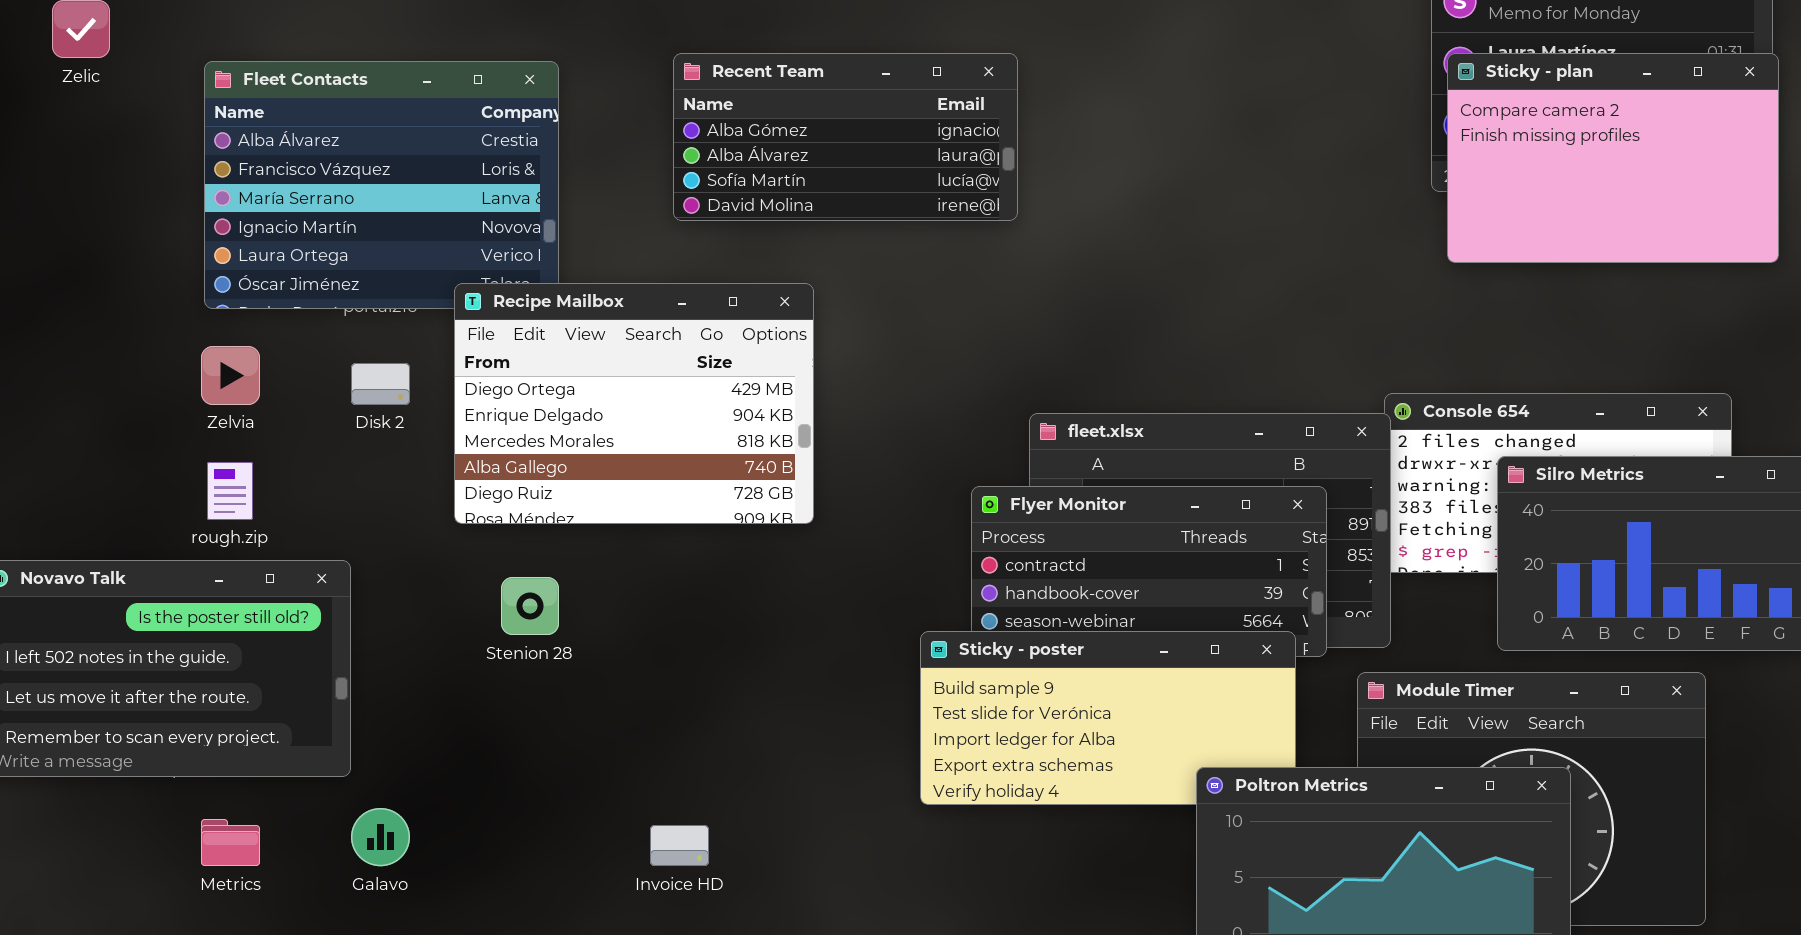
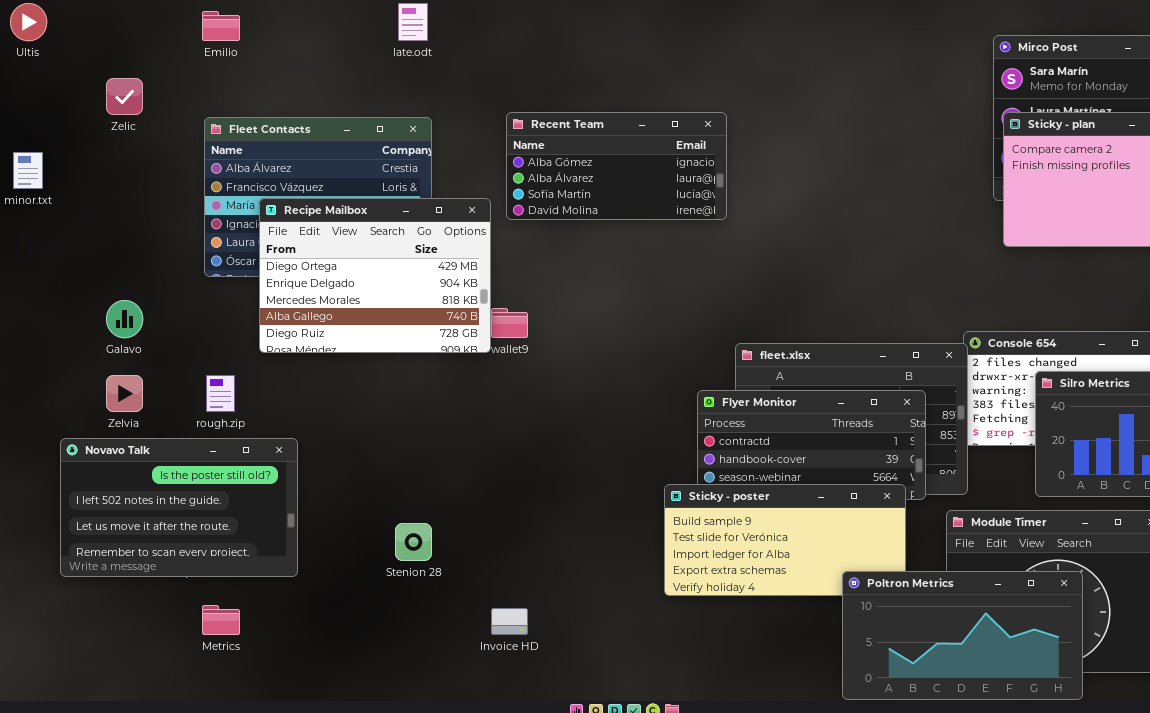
Recipe Mailbox: [454,283,814,524] -> [259,198,491,353], moved
Zelvia: [201,346,260,405] -> [106,375,143,412], moved
Stenion 28: [501,577,559,635] -> [395,523,432,561], moved
Galavo: [351,808,410,866] -> [106,300,143,338], moved

